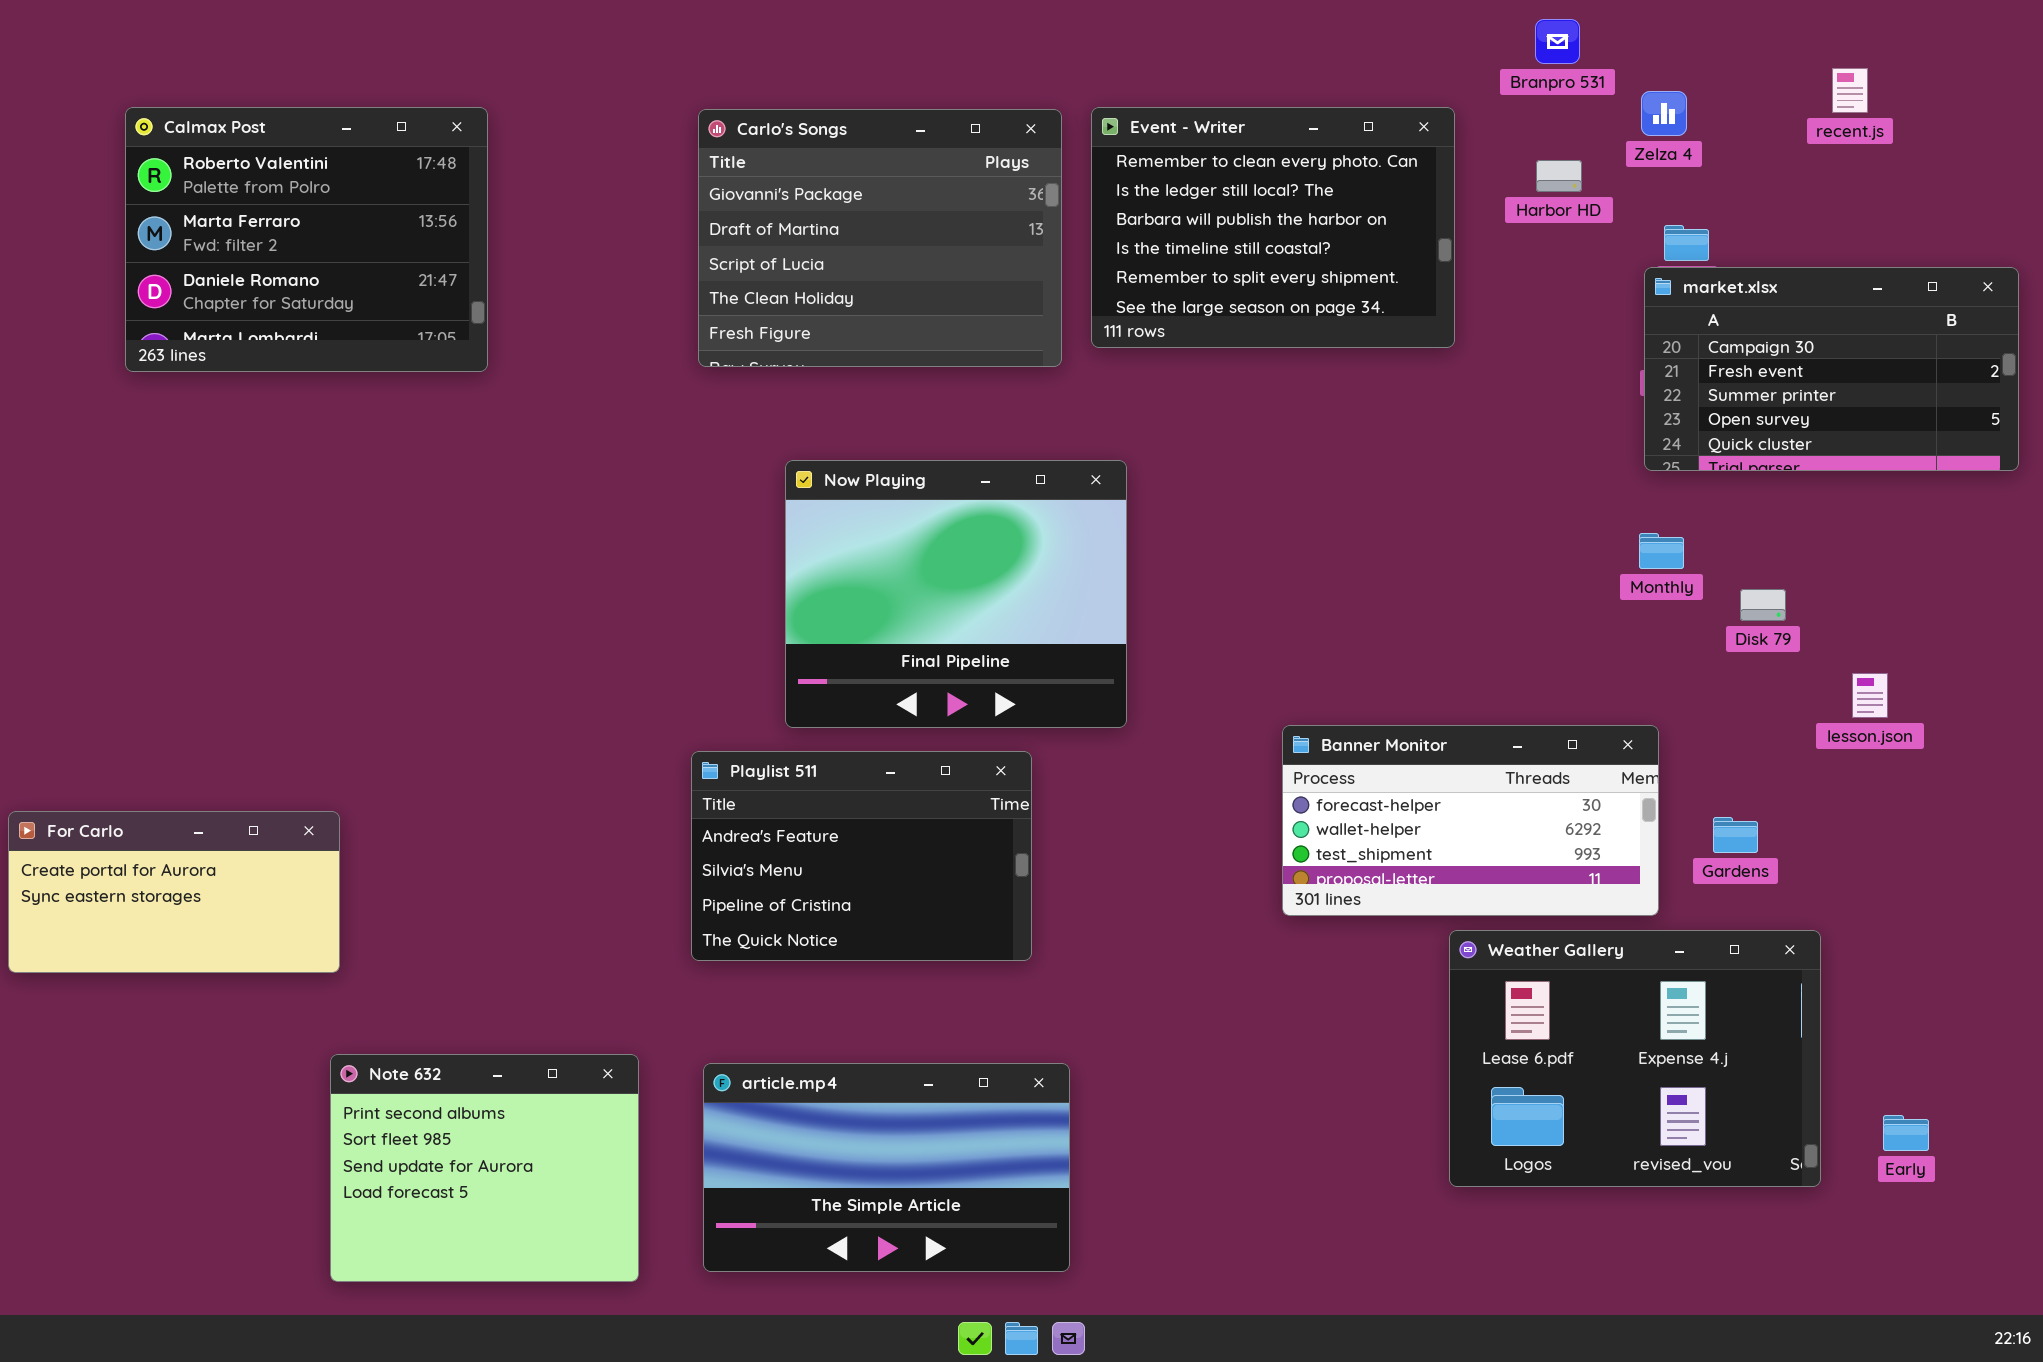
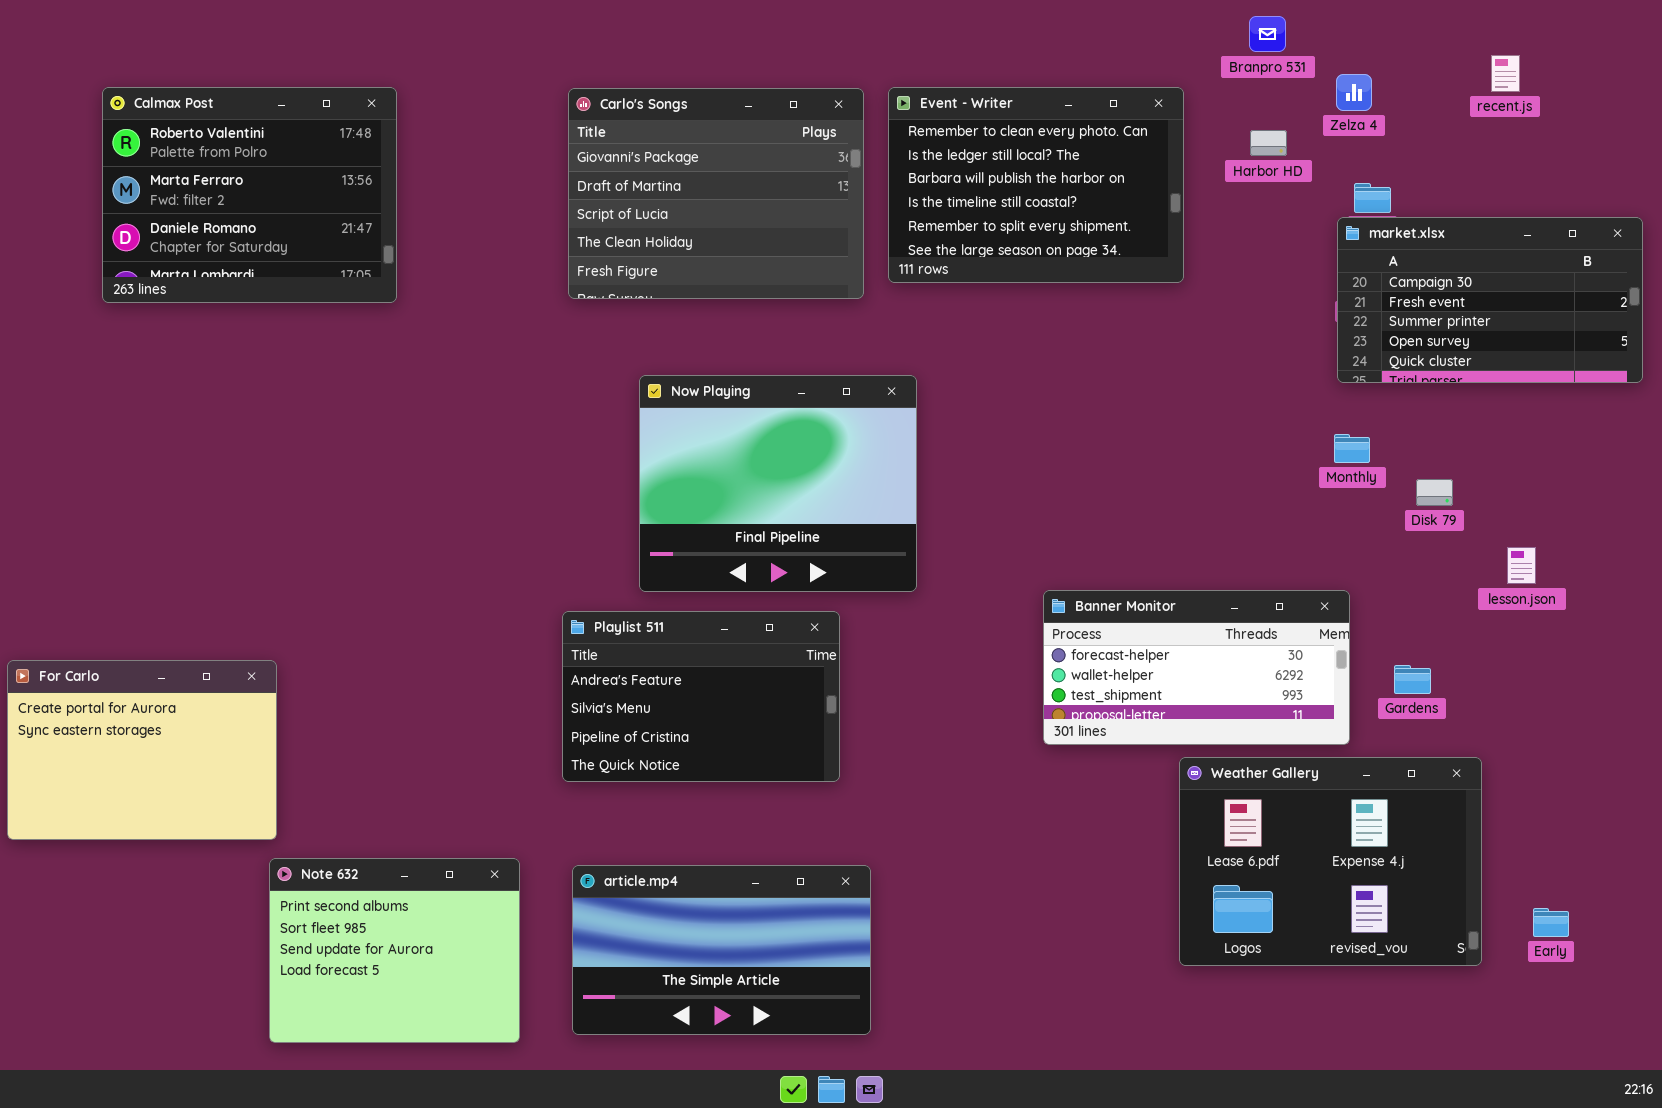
For Carlo: [8,811,340,973] -> [7,660,277,840], resized

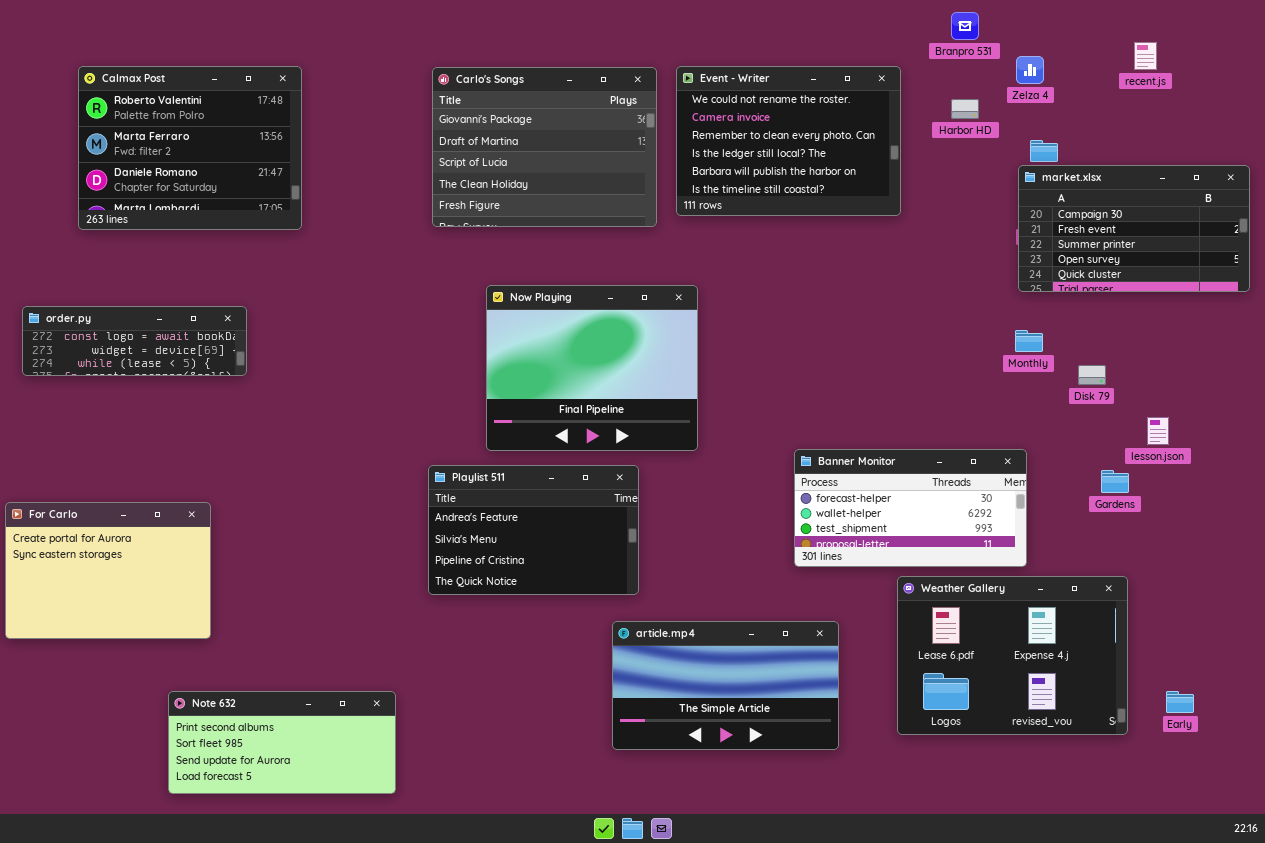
Event - Writer: [888,87,1184,283] -> [676,66,901,216], scrolled up 2 rows
order.py: none -> [22,306,247,376], opened
Gardens: [1394,665,1431,694] -> [1101,470,1129,493], moved
Note 632: [269,858,520,1043] -> [168,691,396,794], resized
article.mp4: [572,865,871,1035] -> [612,621,839,750], moved

